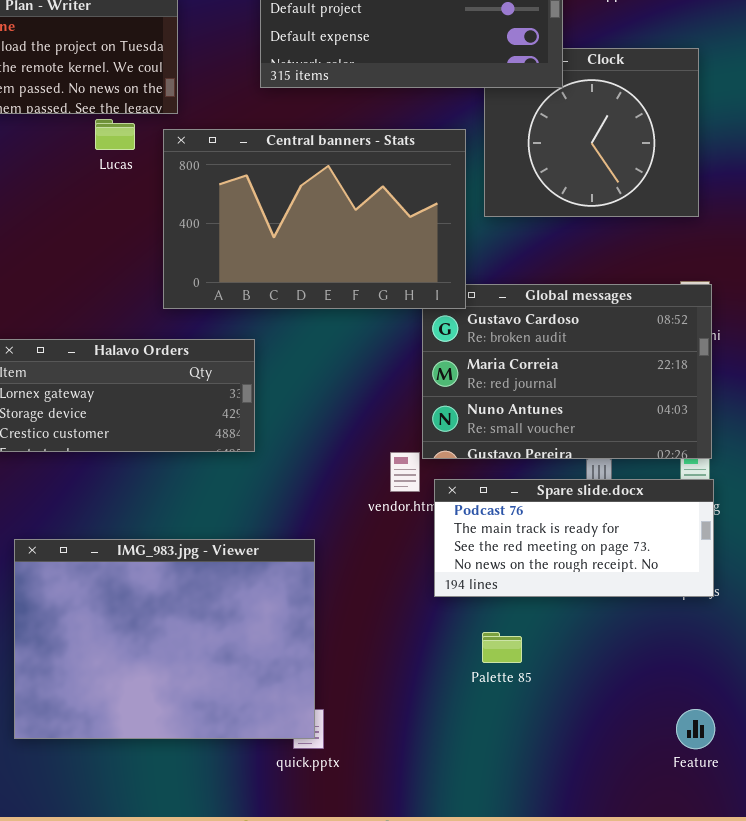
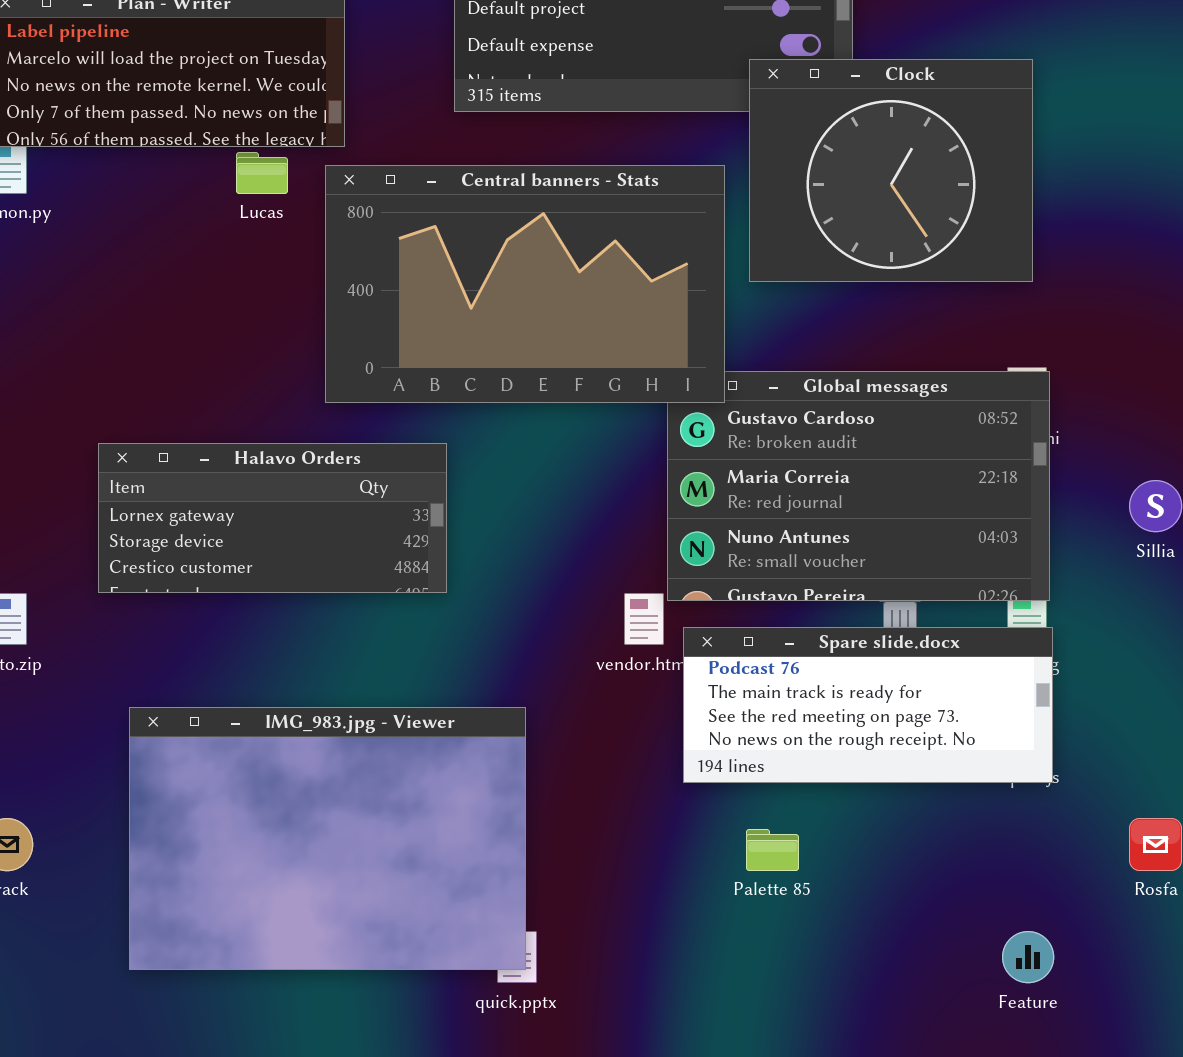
Clock: [484,48,699,217] -> [749,59,1033,282], raised

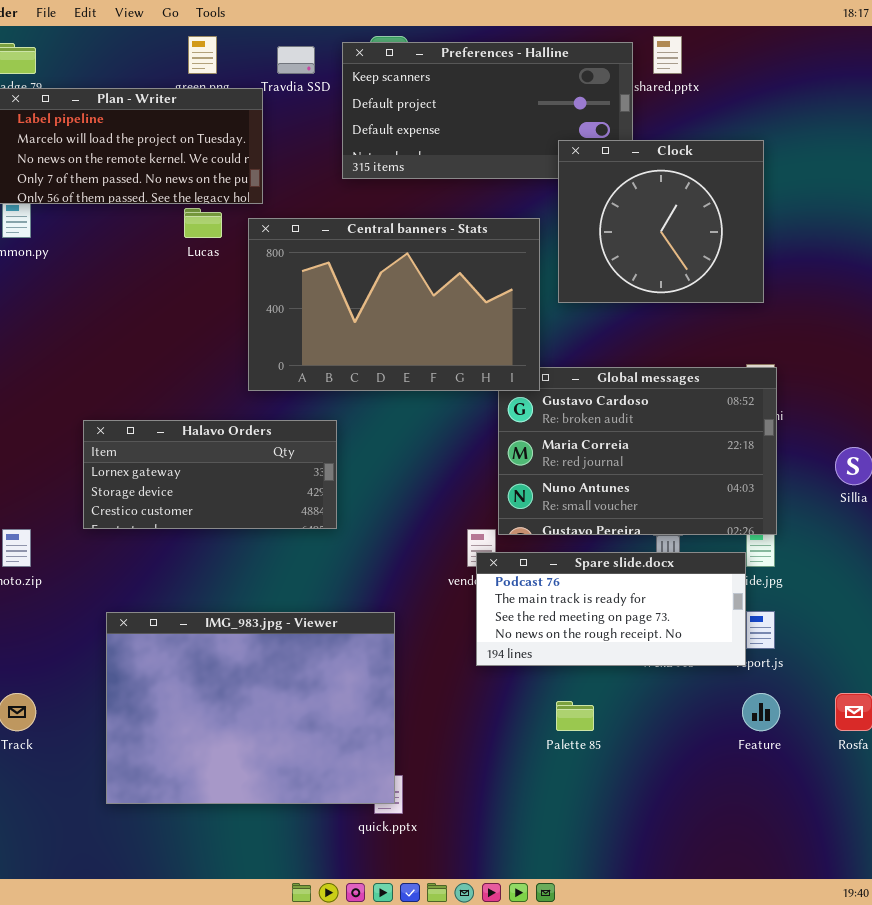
Spare slide.docx: [683,627,1053,783] -> [476,552,746,666], moved
Feature: [1002,931,1054,983] -> [742,693,780,731], moved

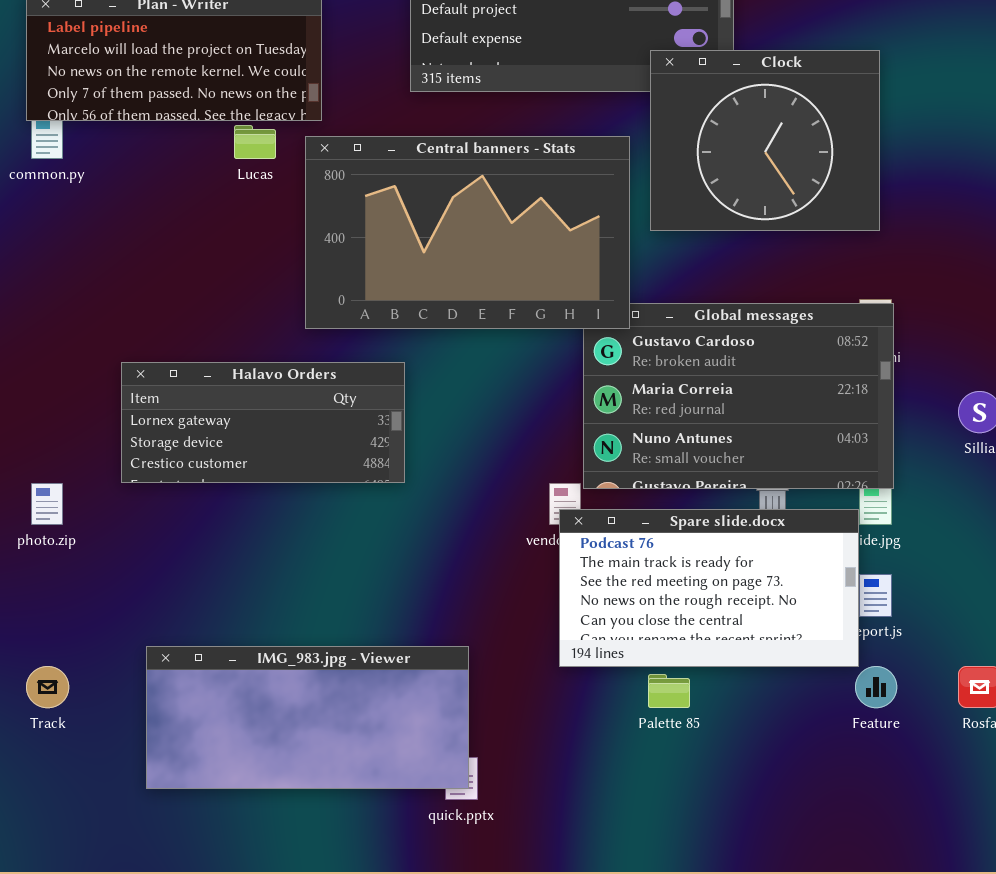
Spare slide.docx: [476,552,746,666] -> [559,509,859,667], resized
IMG_983.jpg - Viewer: [106,612,395,804] -> [146,646,469,789], resized

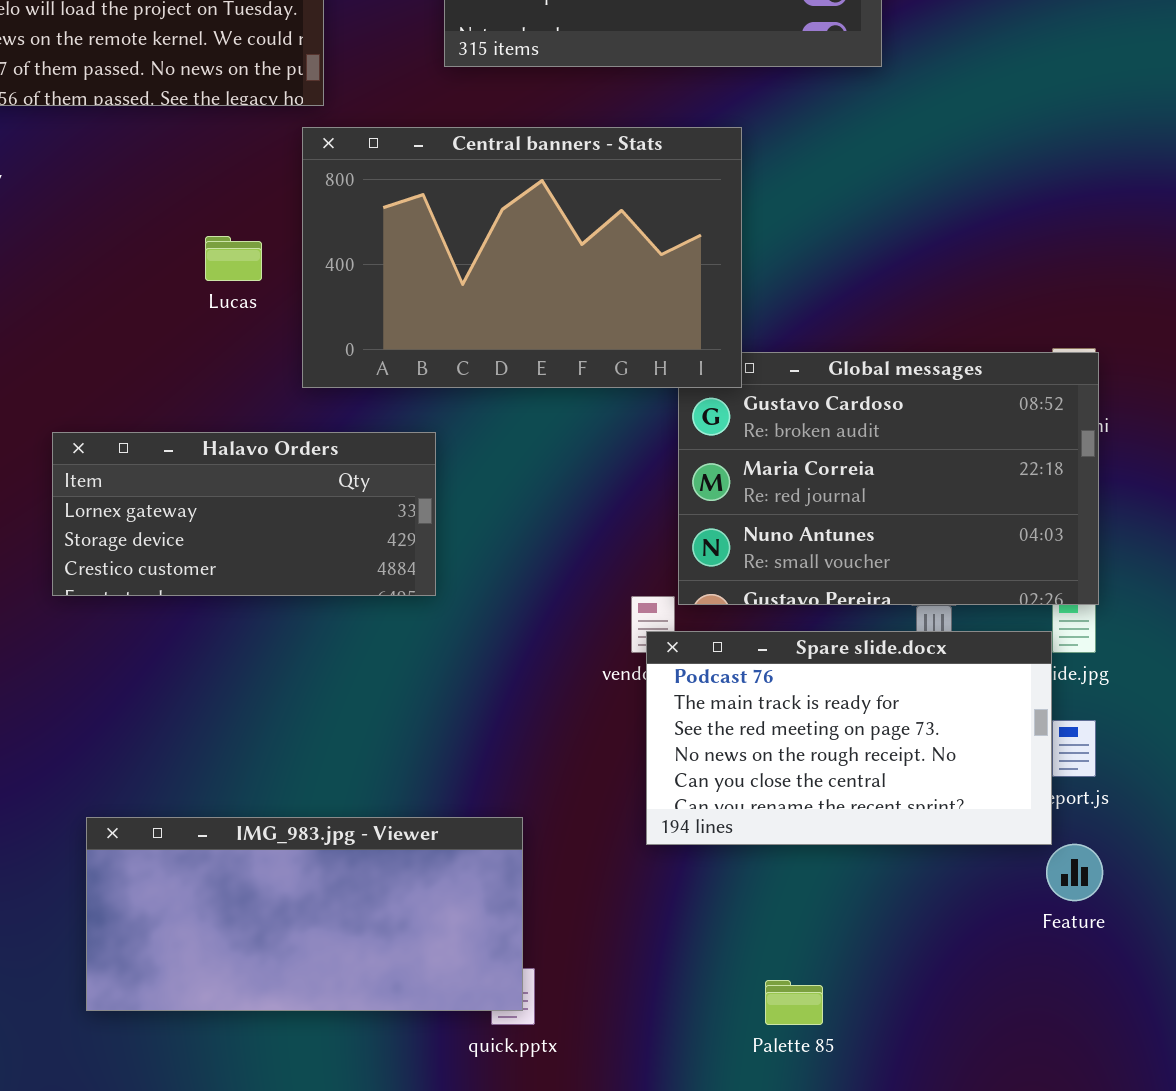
Clock: [650,50,880,231] -> none, closed
Lucas: [234,125,276,159] -> [205,236,262,281], moved
Palette 85: [648,674,690,708] -> [765,980,823,1025], moved

